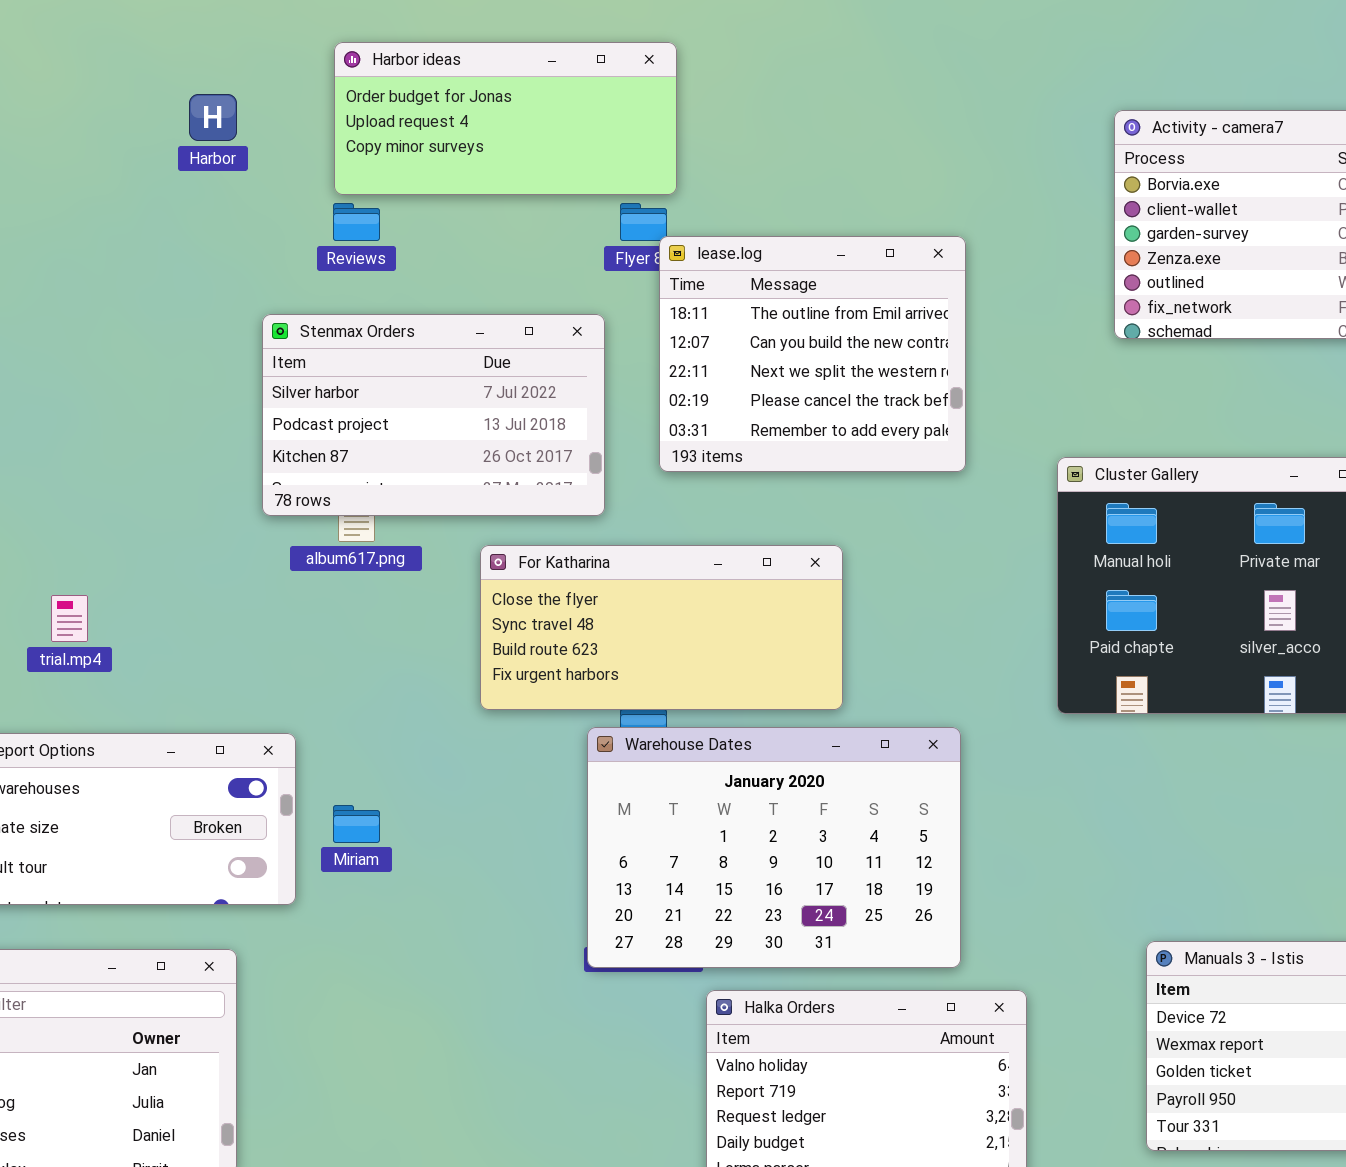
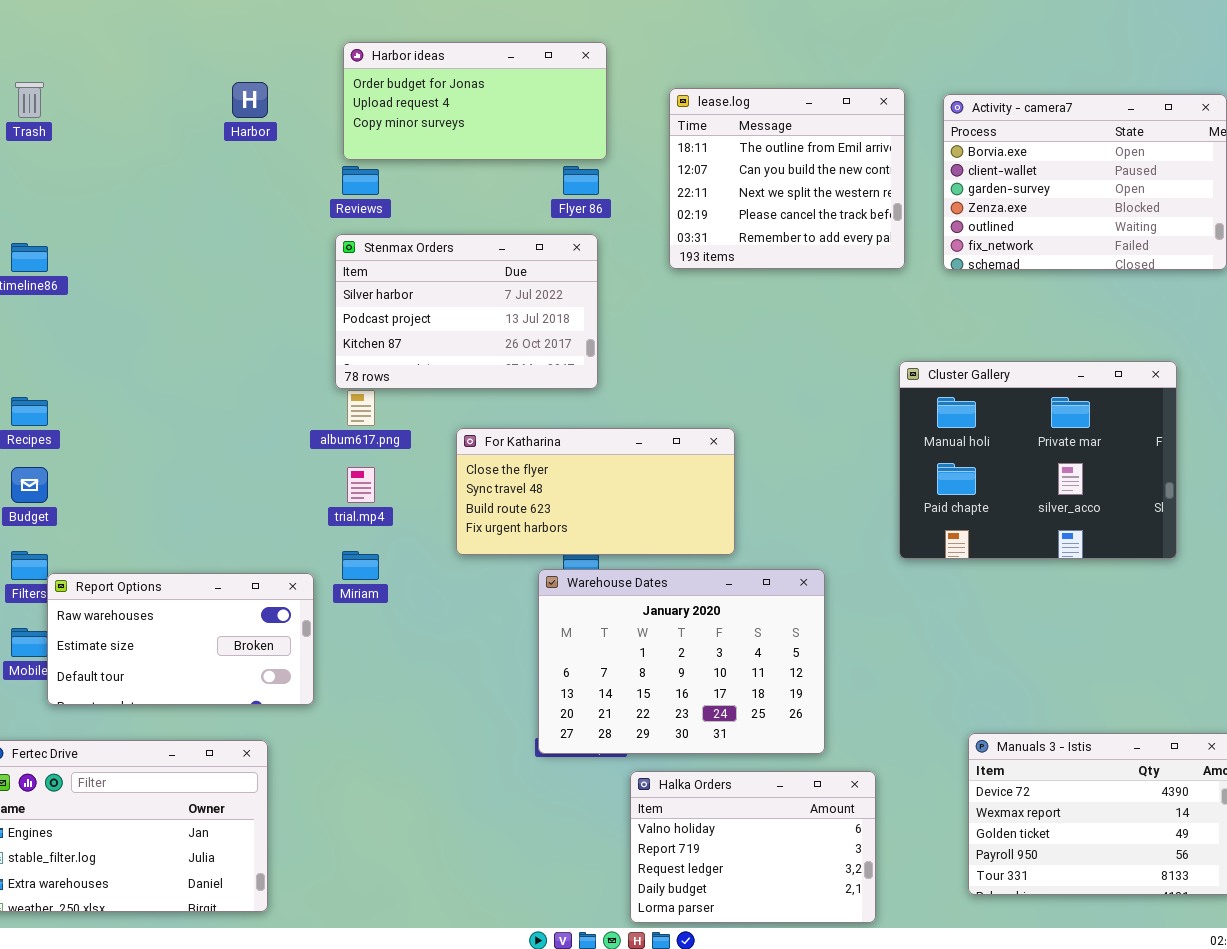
lease.log: [659,236,966,472] -> [669,88,905,269], moved
Stenmax Orders: [262,314,605,516] -> [335,234,598,389], moved
trial.mp4: [51,595,88,642] -> [347,467,375,503], moved
Miriam: [333,805,380,843] -> [342,551,379,580], moved

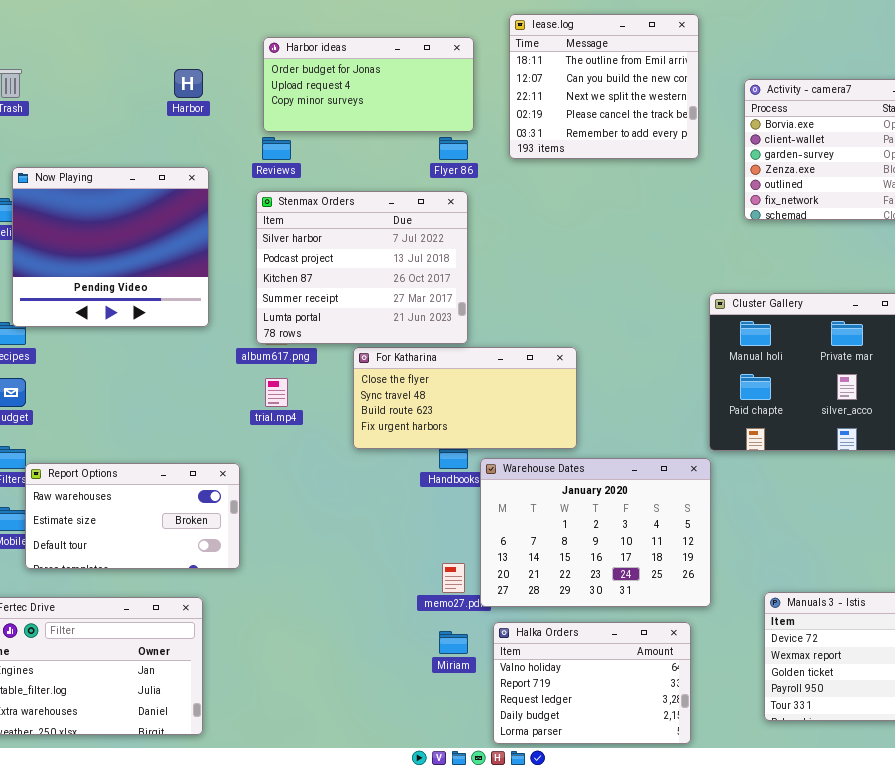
lease.log: [669,88,905,269] -> [509,14,699,159], moved
Now Playing: none -> [12,167,209,327], opened
Stenmax Orders: [335,234,598,389] -> [256,191,468,344], resized
Miriam: [342,551,379,580] -> [439,631,468,654], moved
Warehouse Dates: [538,569,825,754] -> [480,458,711,607], moved

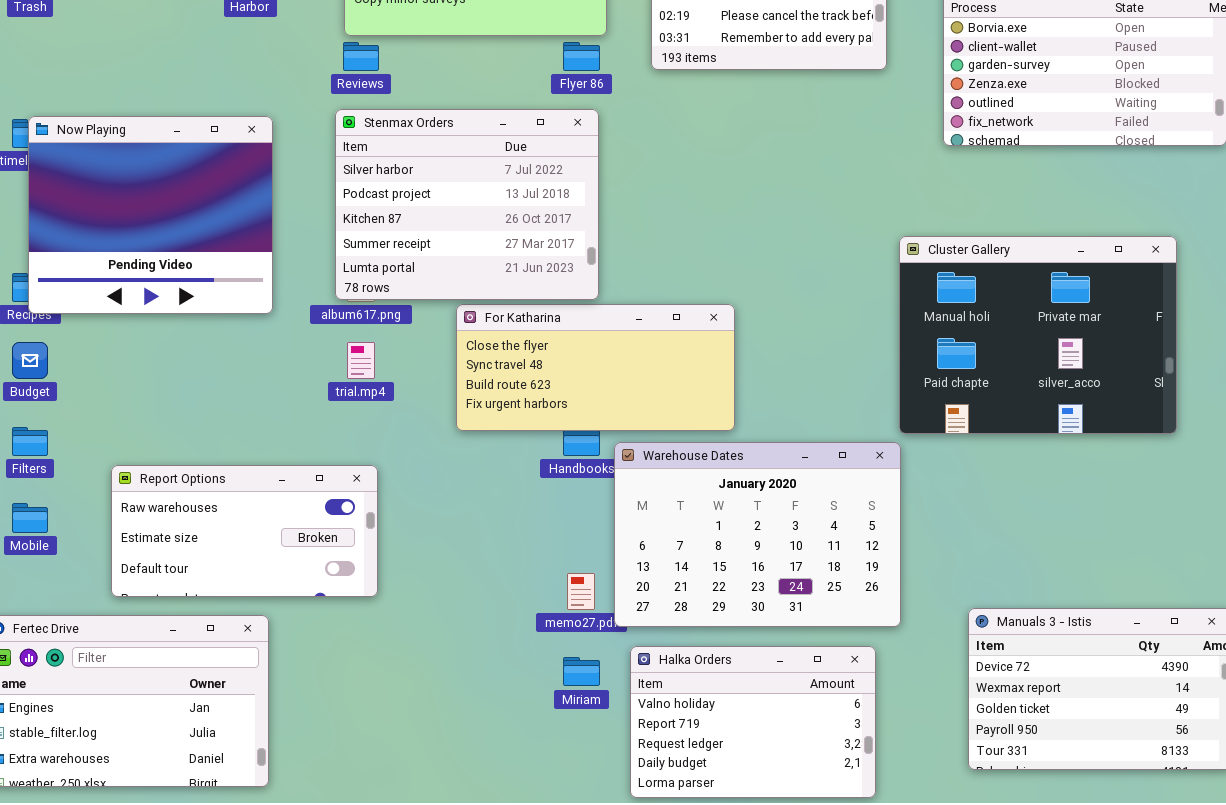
Now Playing: [12,167,209,327] -> [28,116,273,314], moved
Report Options: [25,463,240,569] -> [111,465,378,597], moved

